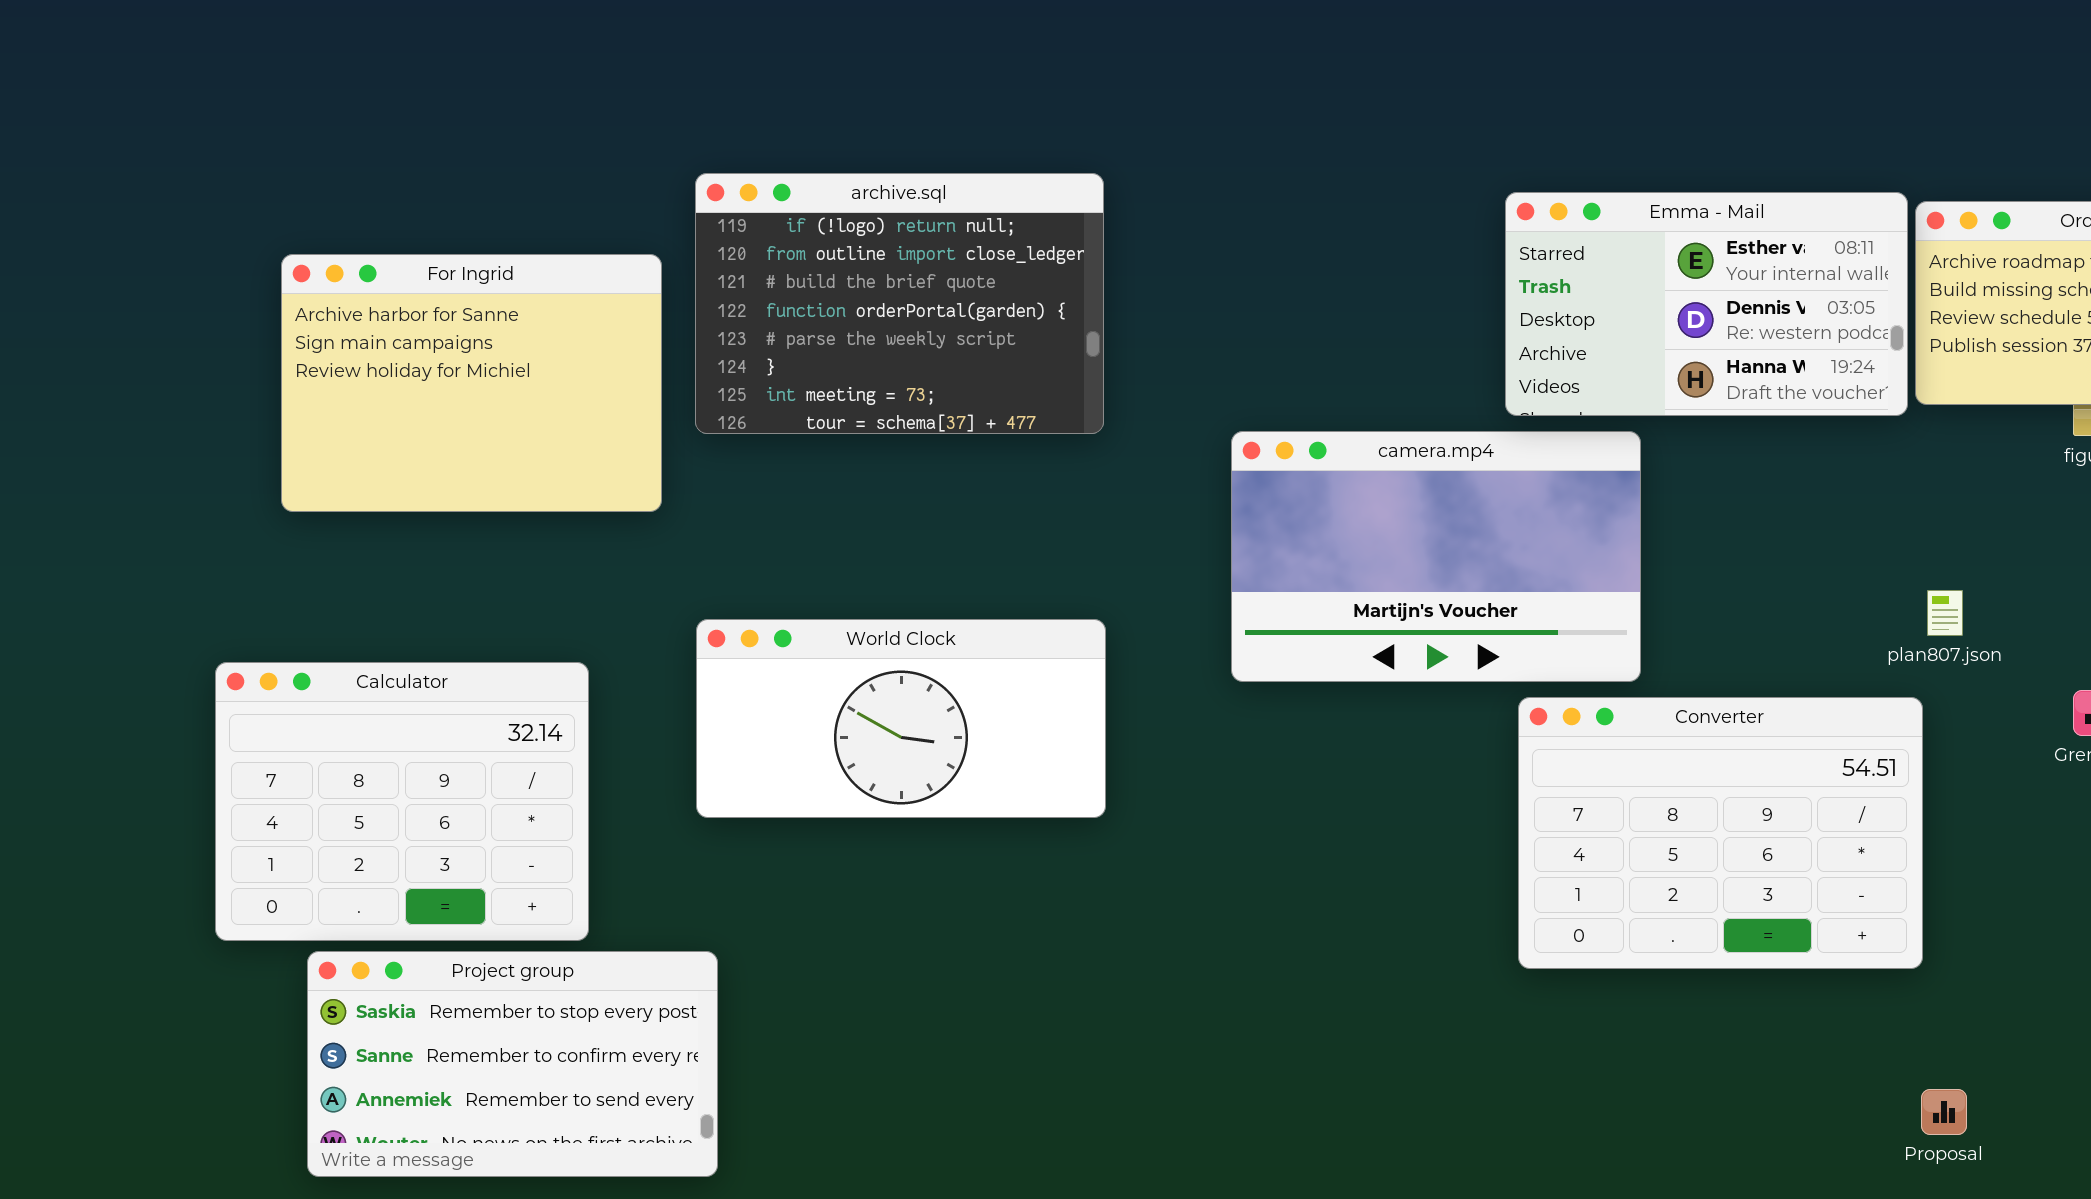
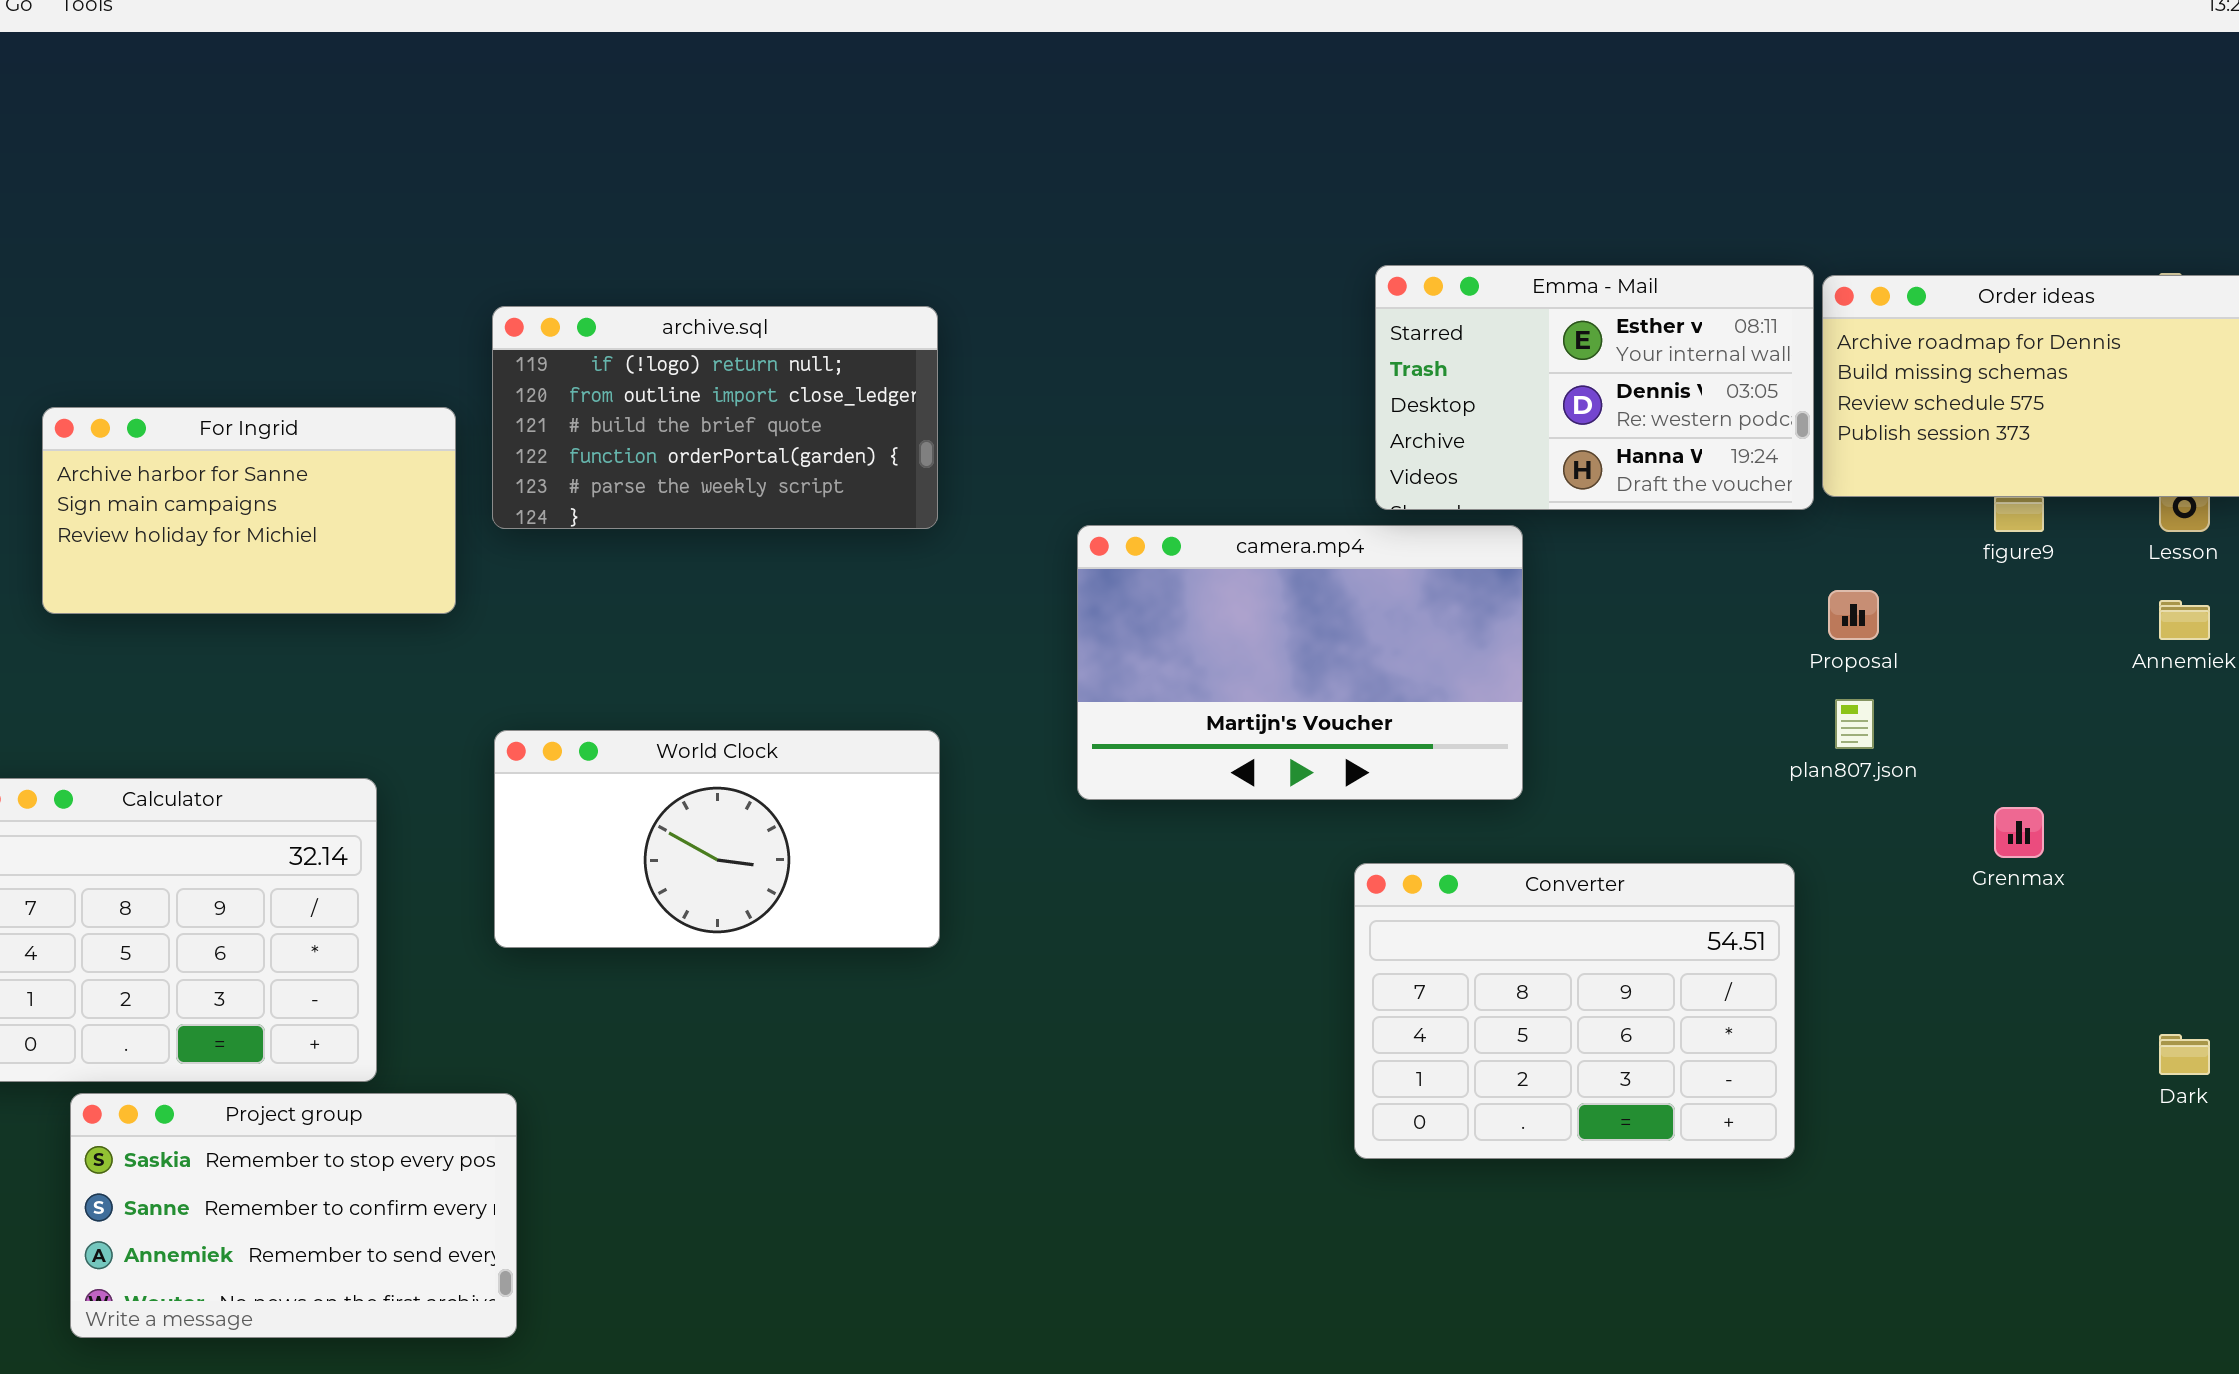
archive.sql: [695,173,1104,434] -> [492,306,938,529], resized
For Ingrid: [281,254,662,512] -> [42,407,456,614], resized
Converter: [1518,697,1923,969] -> [1354,863,1795,1159], moved
Proposal: [1921,1089,1967,1135] -> [1828,590,1879,640], moved

